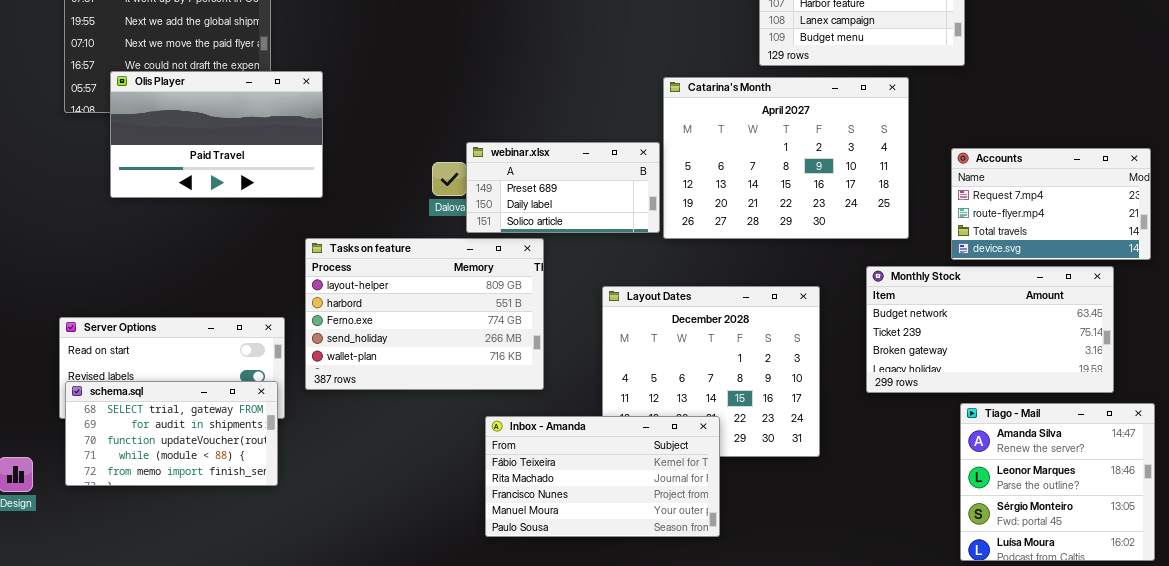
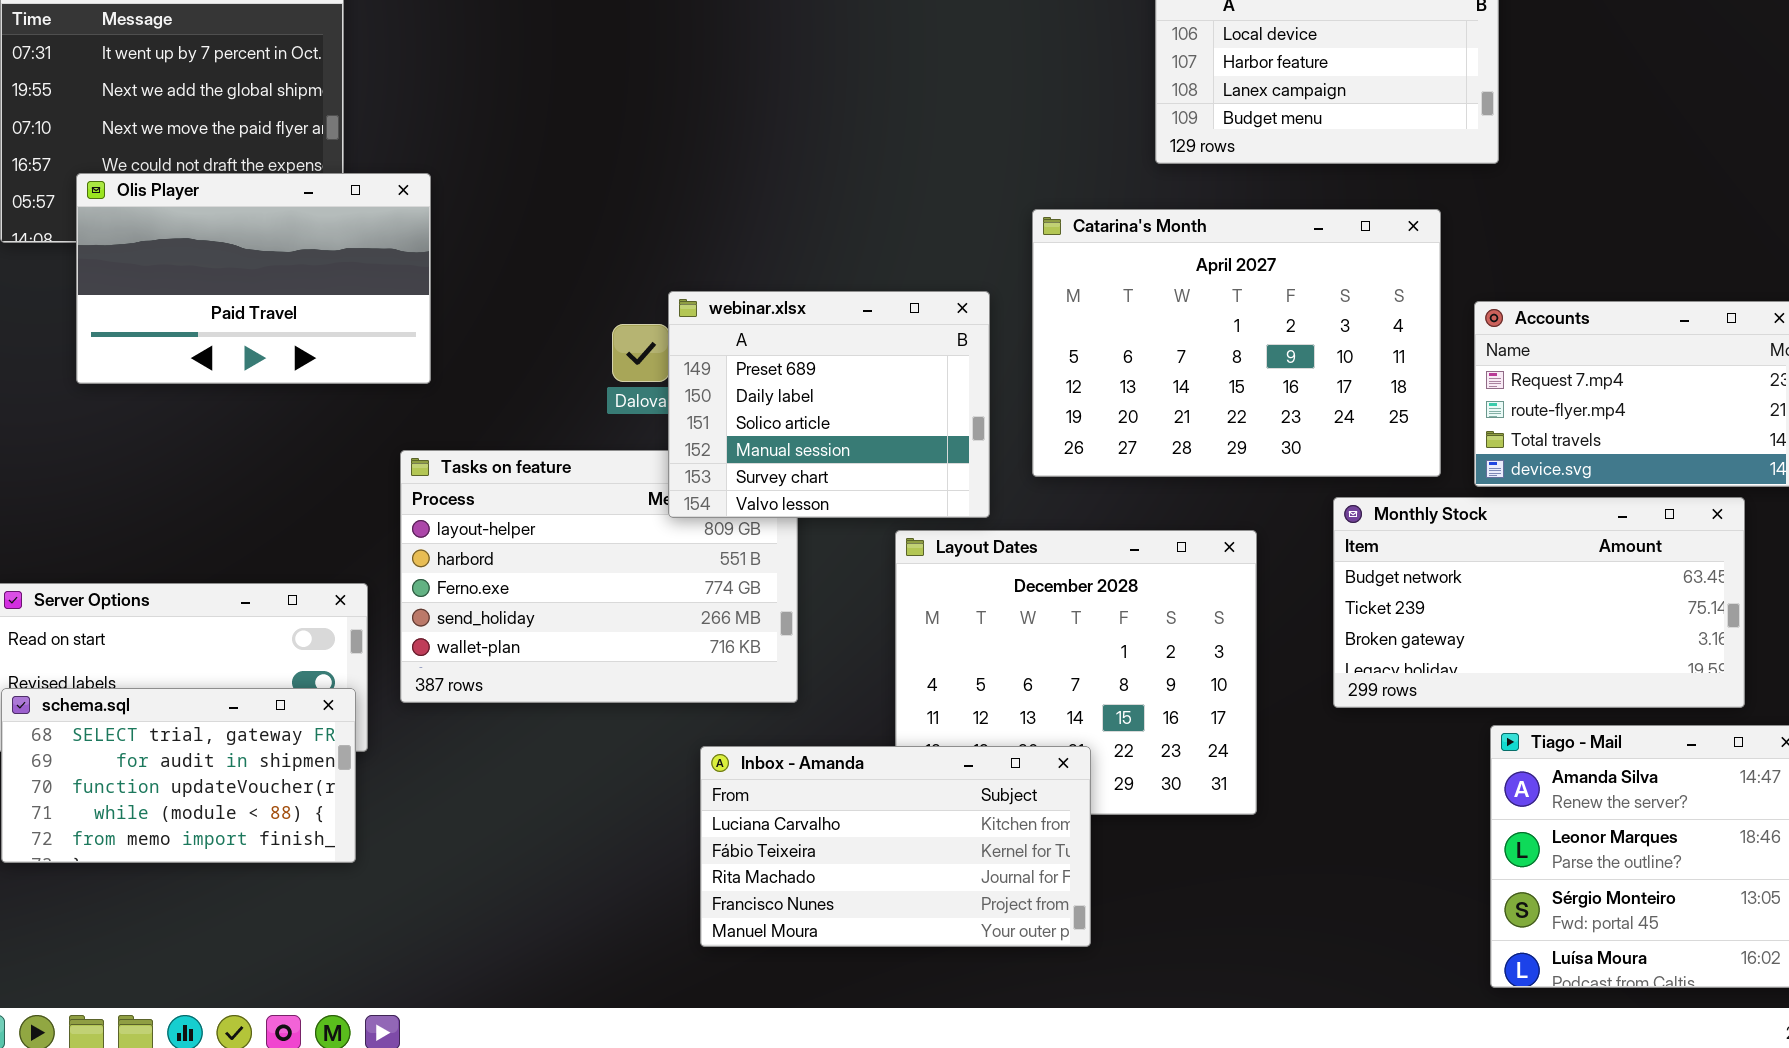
Catarina's Month: [663,77,909,239] -> [1032,209,1441,477], moved
webinar.xlsx: [466,142,660,233] -> [668,291,990,518], resized
Inbox - Amanda: [485,416,720,537] -> [700,746,1091,947], scrolled up 1 row

